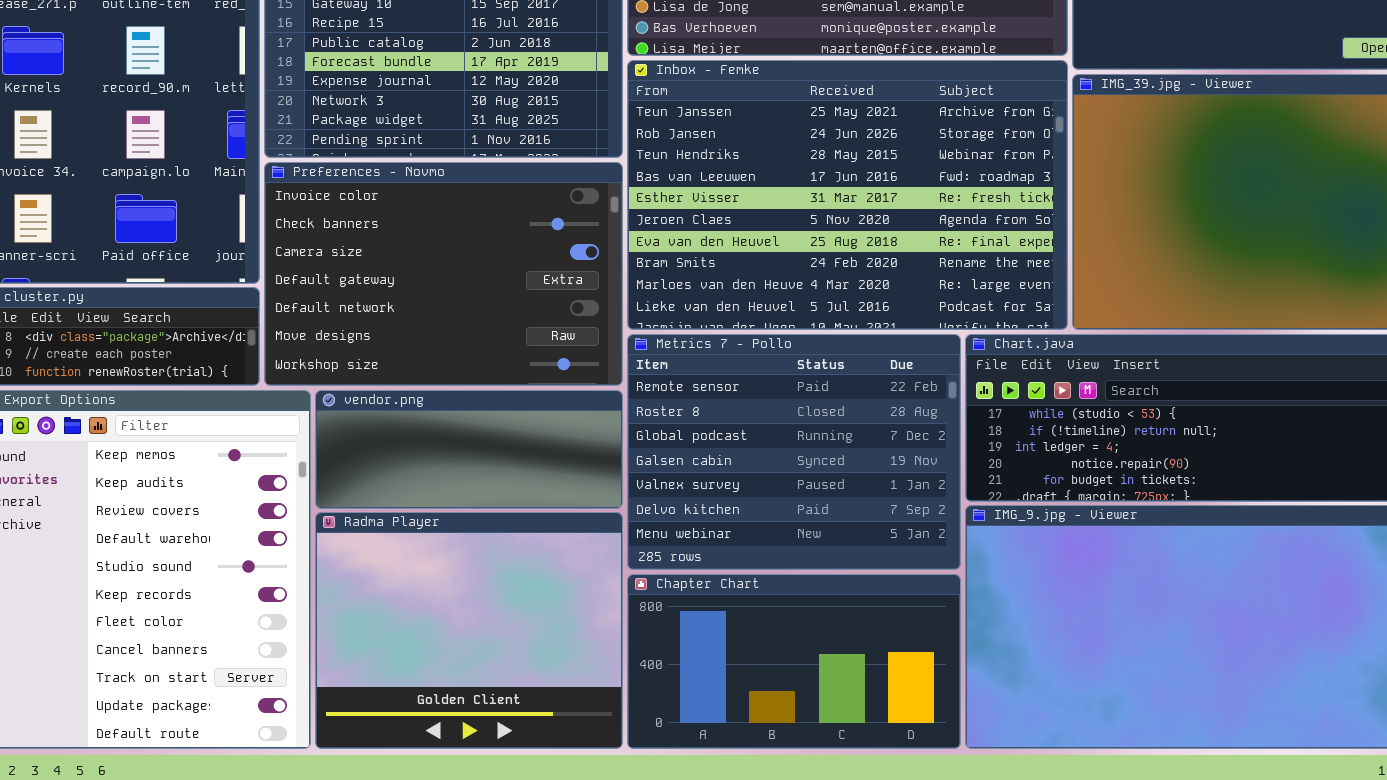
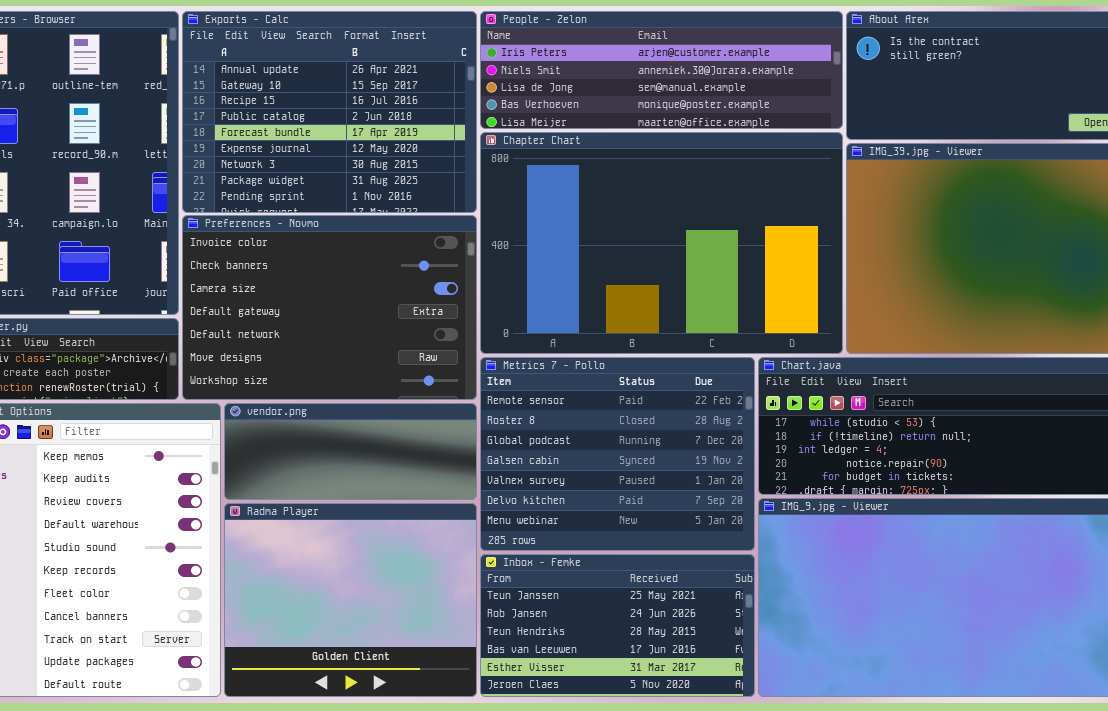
Inbox - Femke: [627,60,1068,330] -> [480,554,755,697], moved, resized
Chapter Chart: [627,574,961,749] -> [480,132,843,354], moved, resized

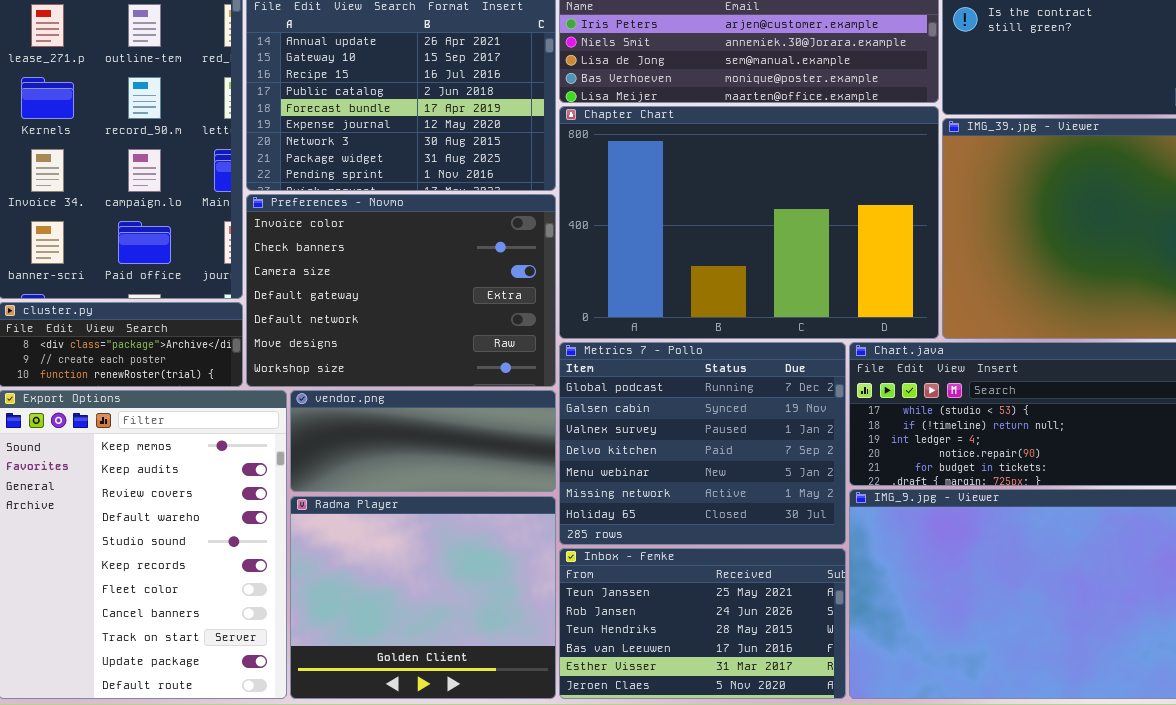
Metrics 7 - Pollo: [480,357,755,551] -> [559,342,846,545], scrolled down 2 rows

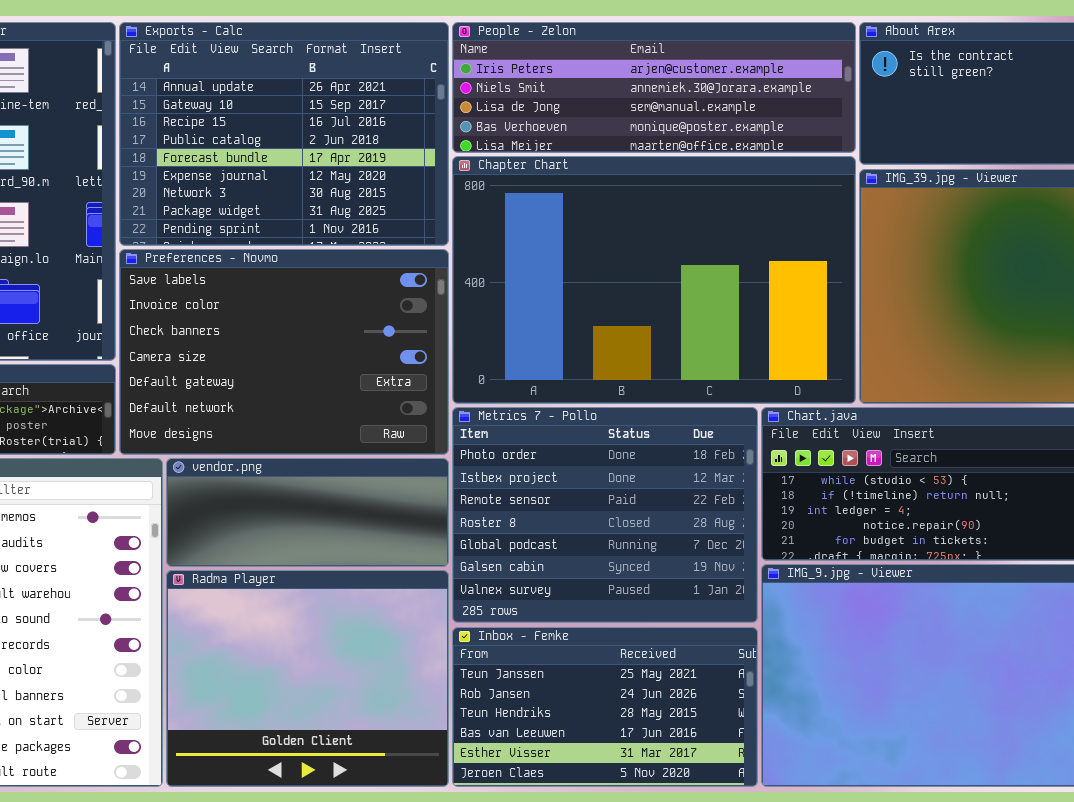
Preferences - Novmo: [246,194,556,387] -> [119,249,449,455], scrolled up 1 row
Metrics 7 - Pollo: [559,342,846,545] -> [452,407,758,623], scrolled up 4 rows

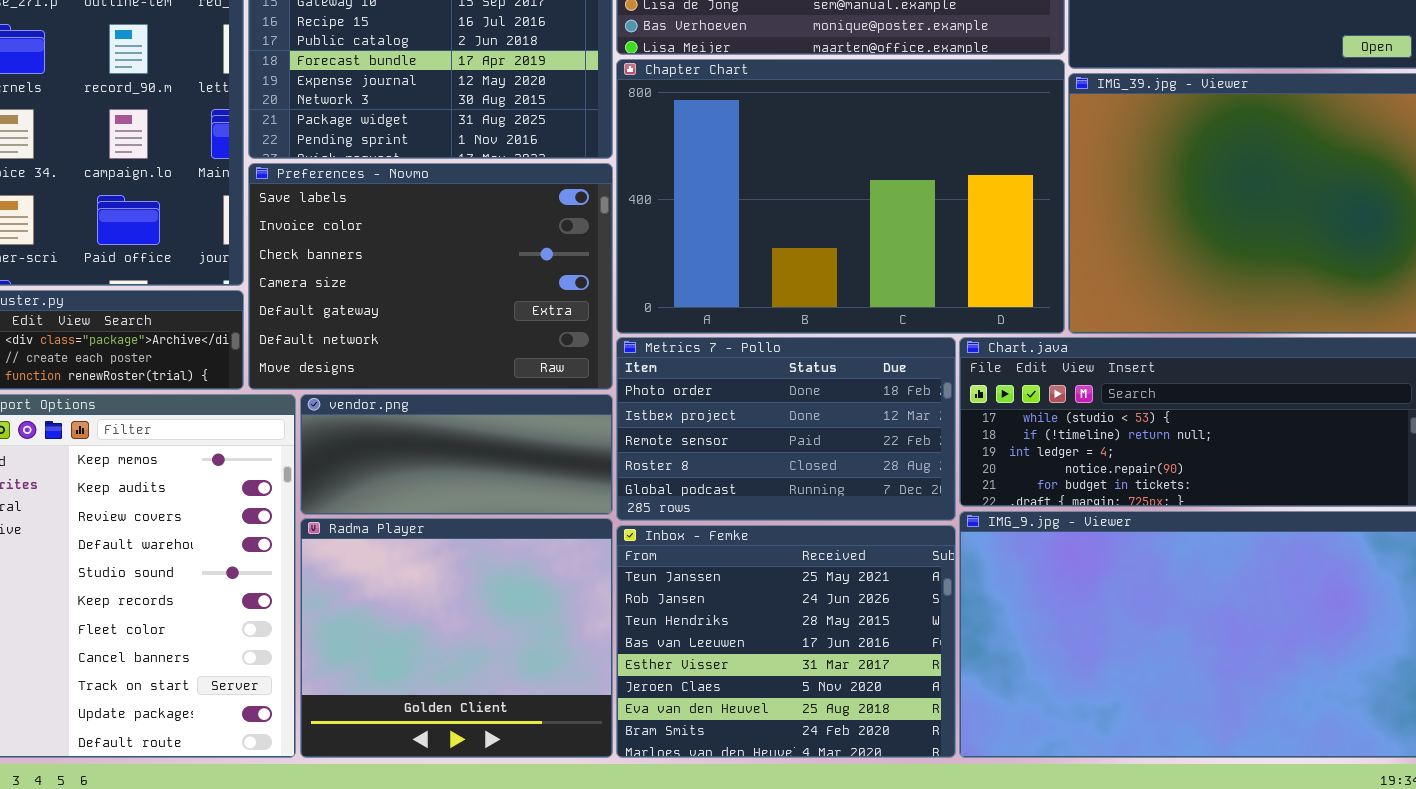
Metrics 7 - Pollo: [452,407,758,623] -> [616,337,956,521], resized
Inbox - Femke: [452,627,758,787] -> [616,525,956,758], resized

